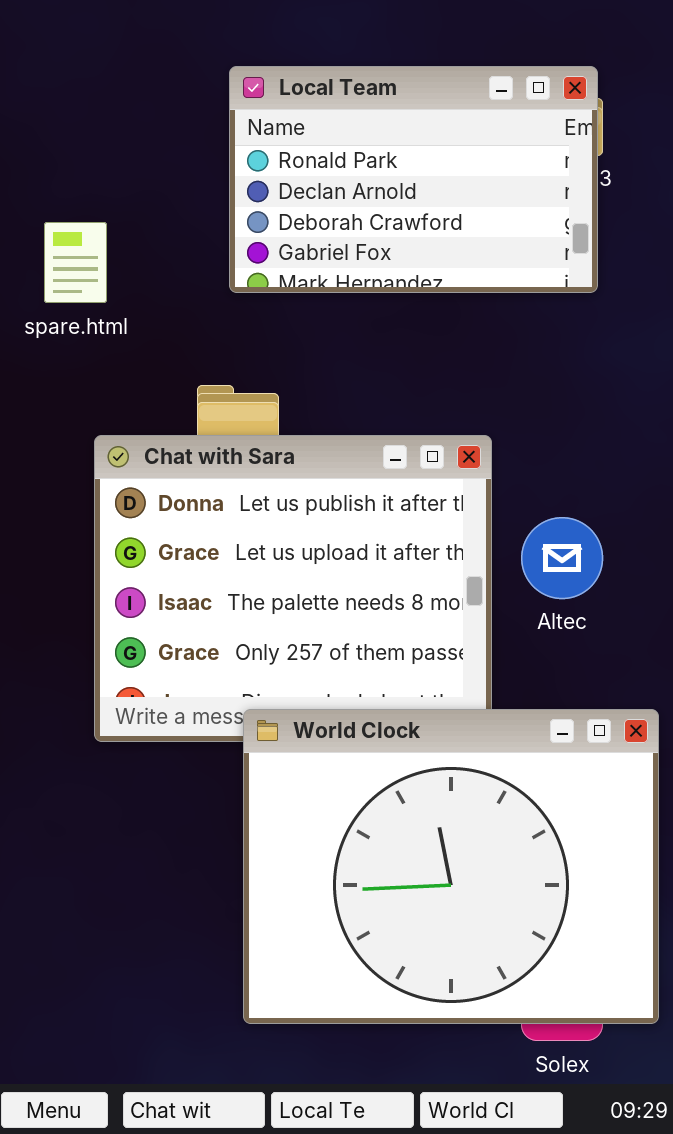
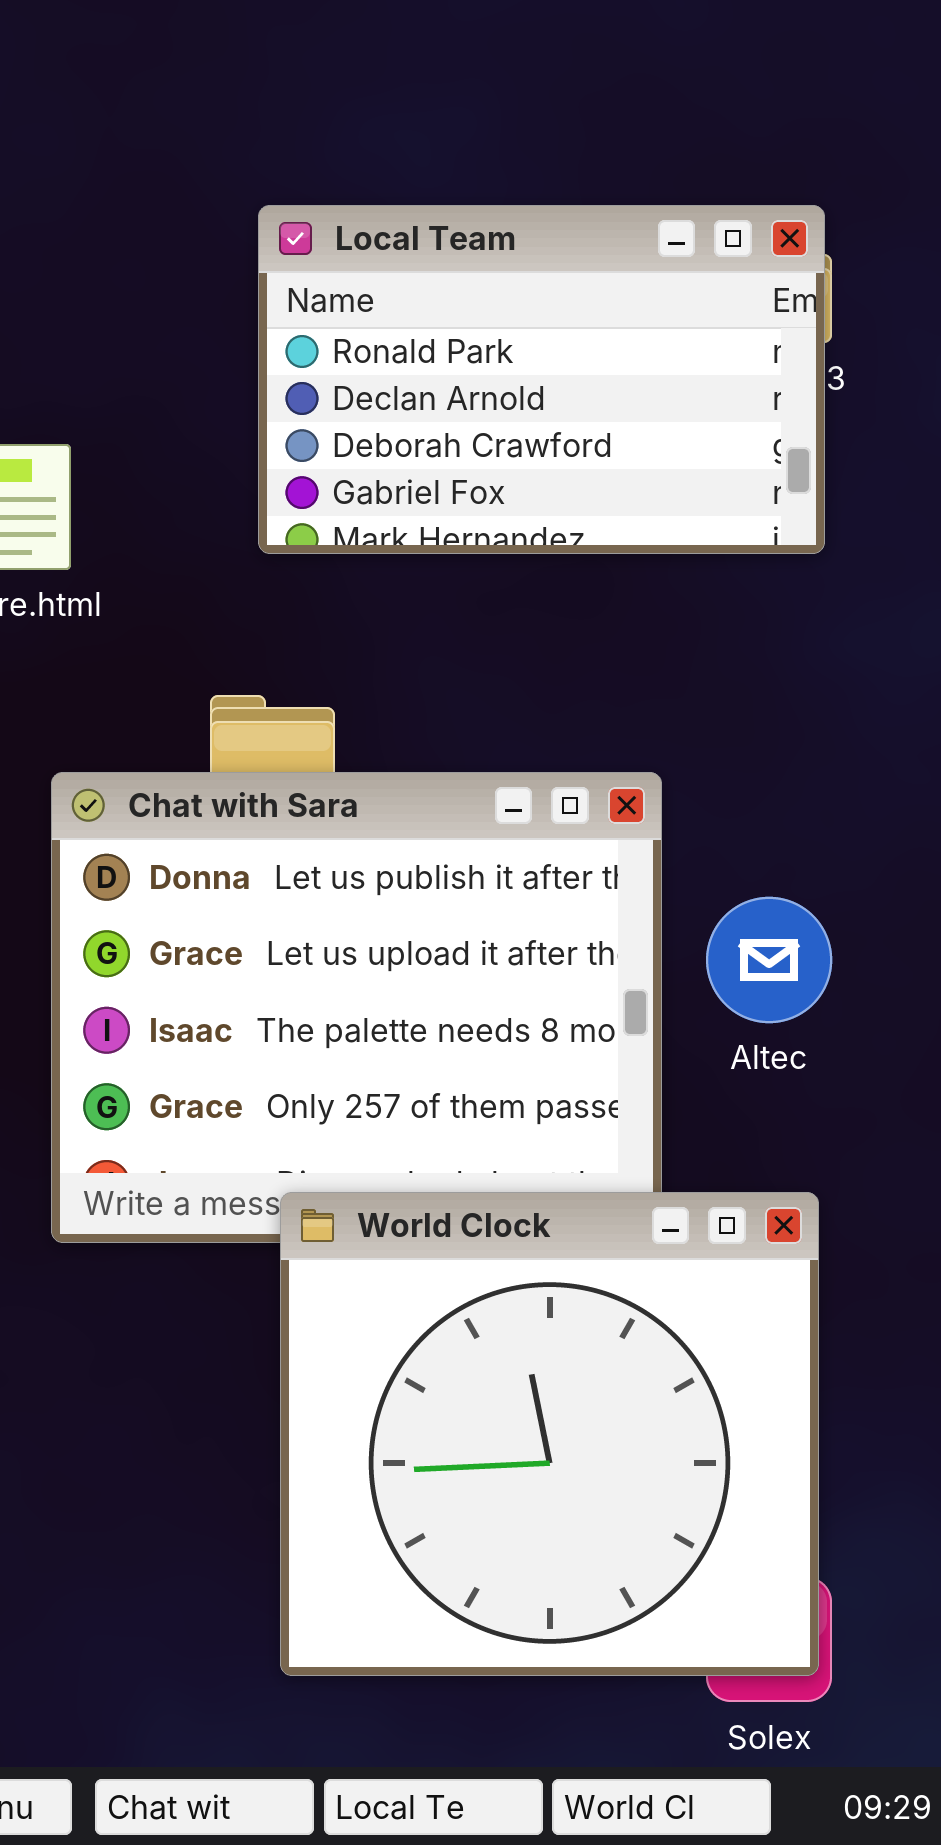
World Clock: [243,709,659,1024] -> [280,1192,819,1676], resized

